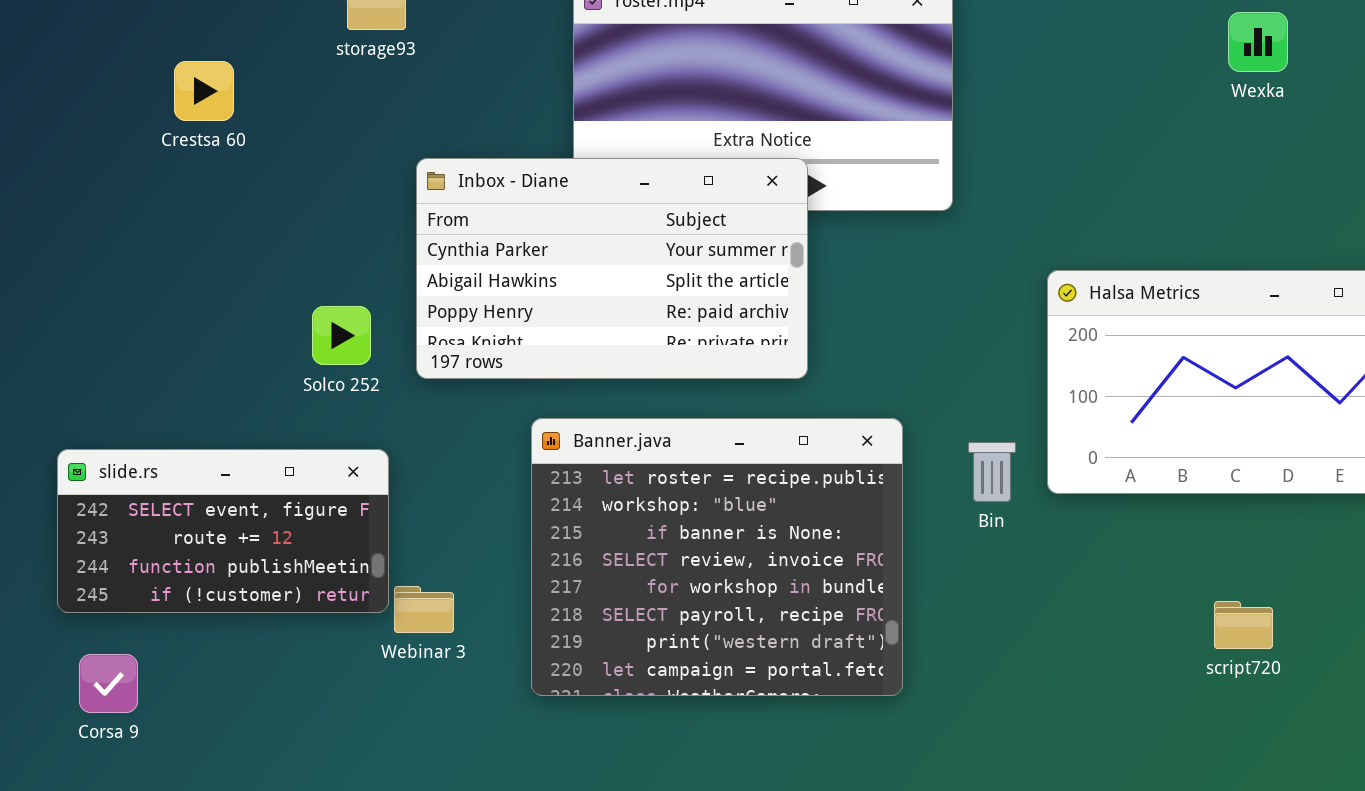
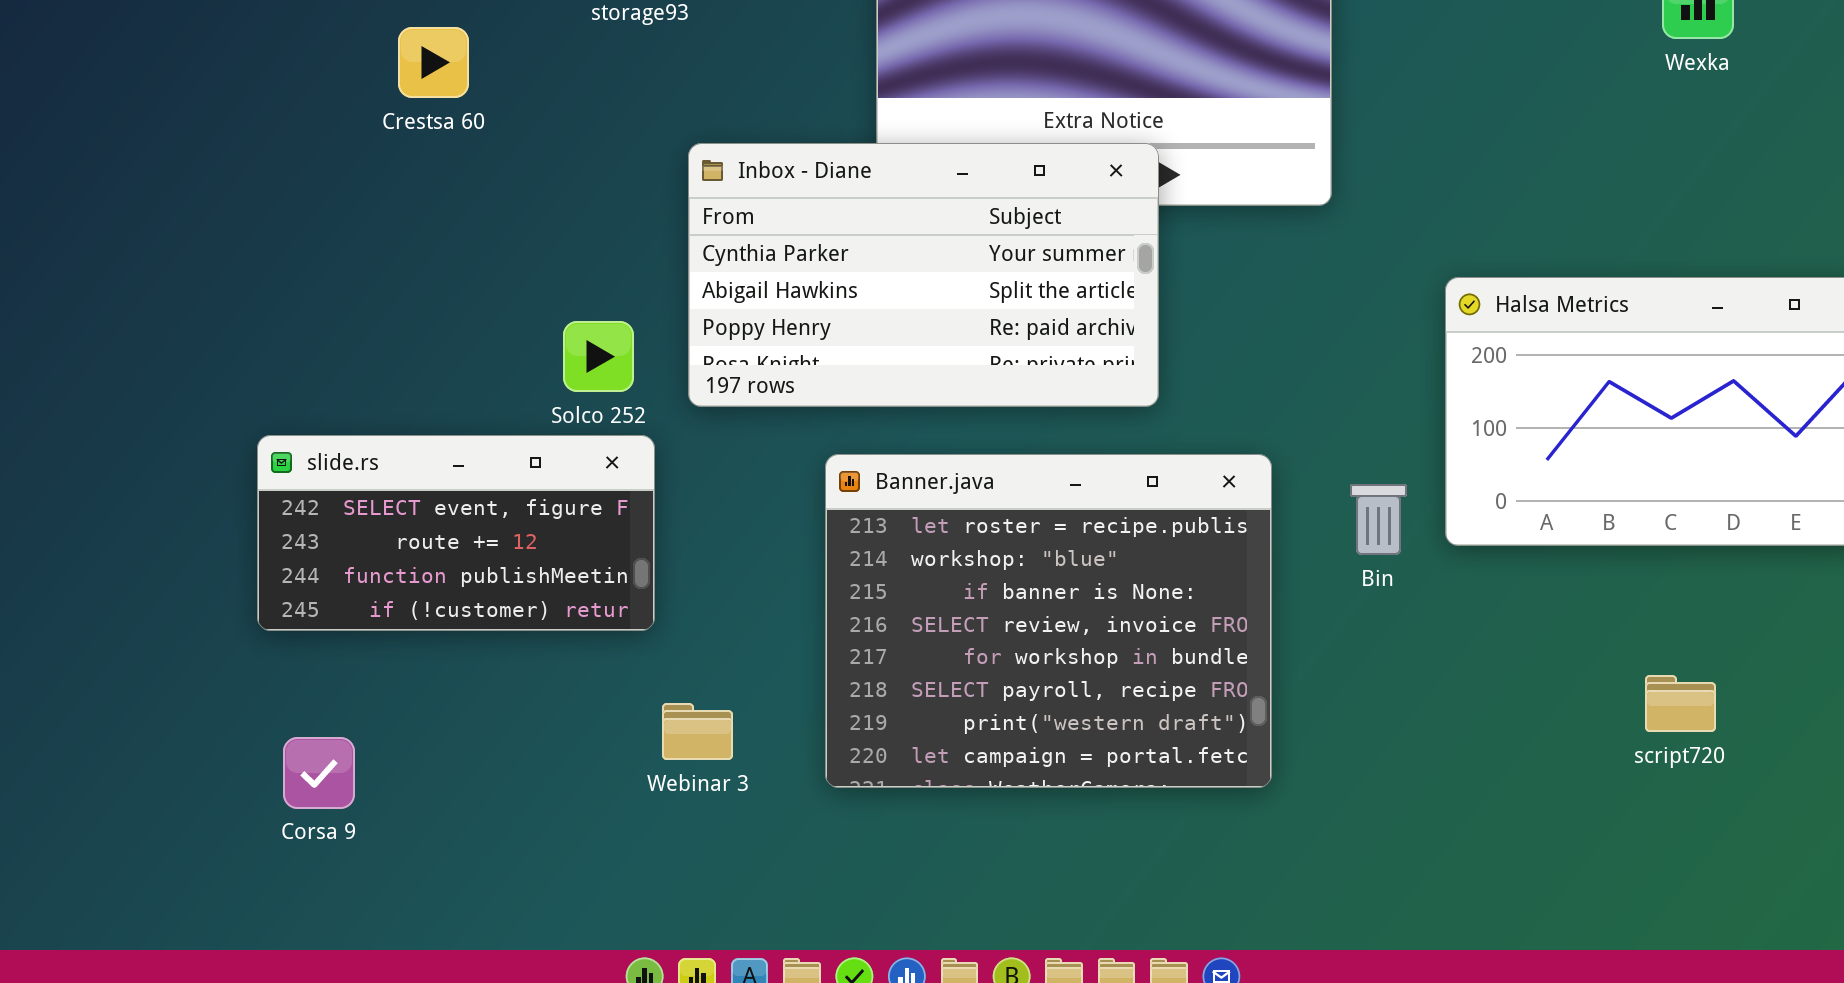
slide.rs: [57,449,389,613] -> [257,435,655,631], moved
Webinar 3: [394,586,454,633] -> [662,703,733,760], moved

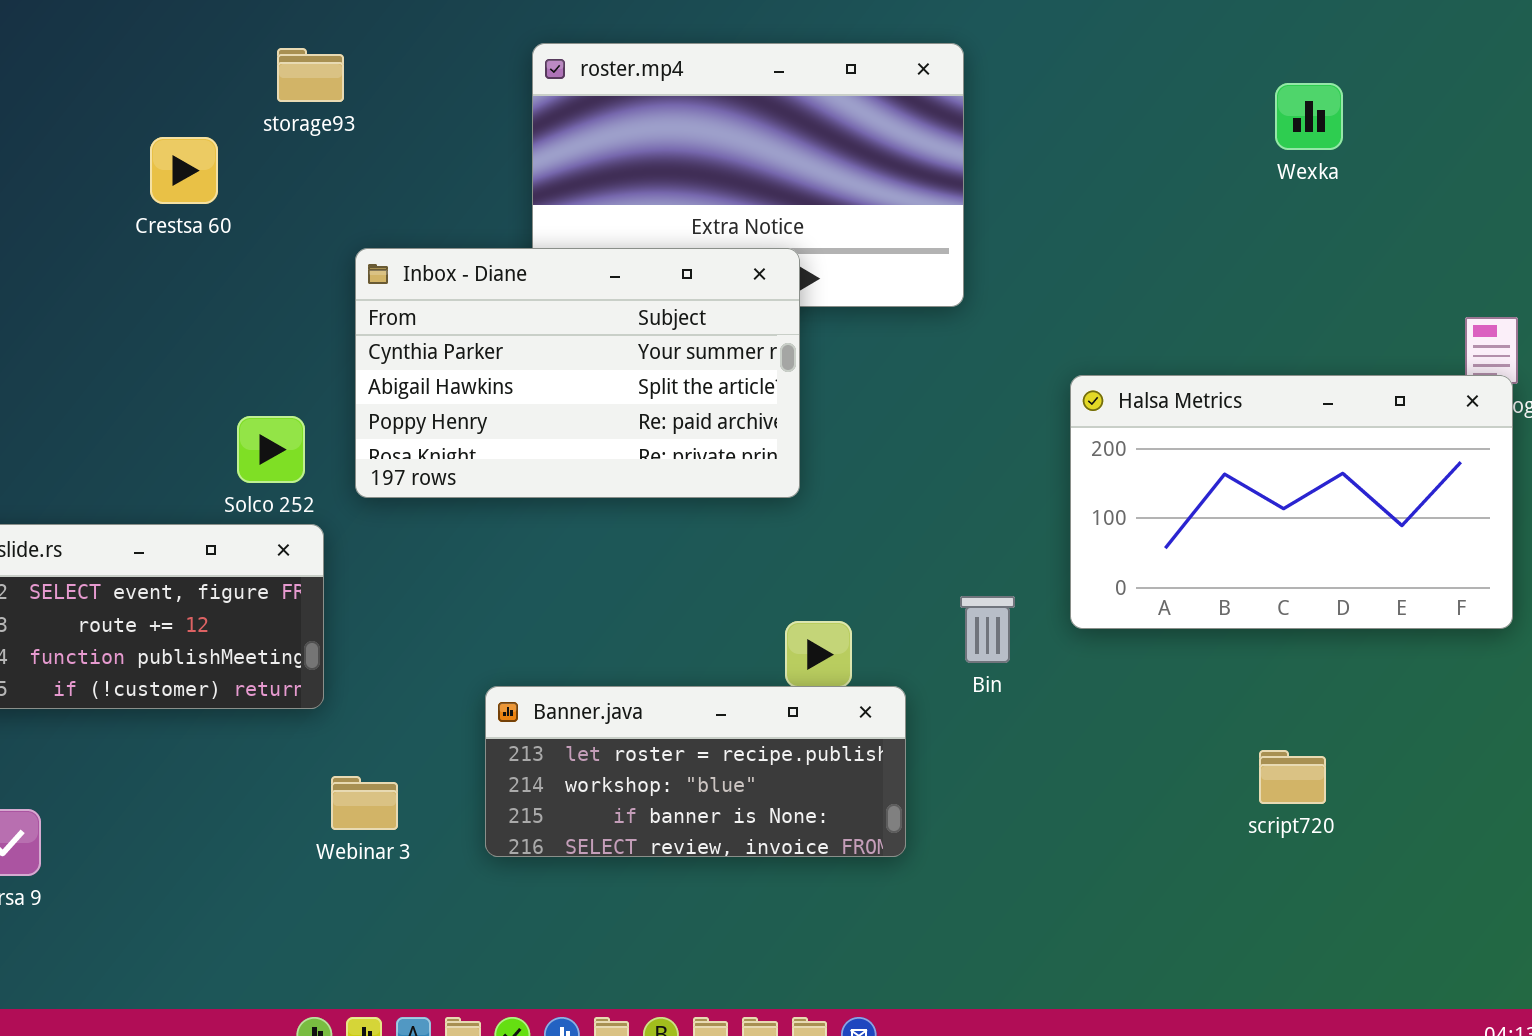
Crestsa 60: [398,27,469,98] -> [150,137,218,204], moved
Banner.java: [825,454,1272,788] -> [485,686,906,857], resized
Bin: [1350,484,1407,555] -> [960,596,1015,663], moved

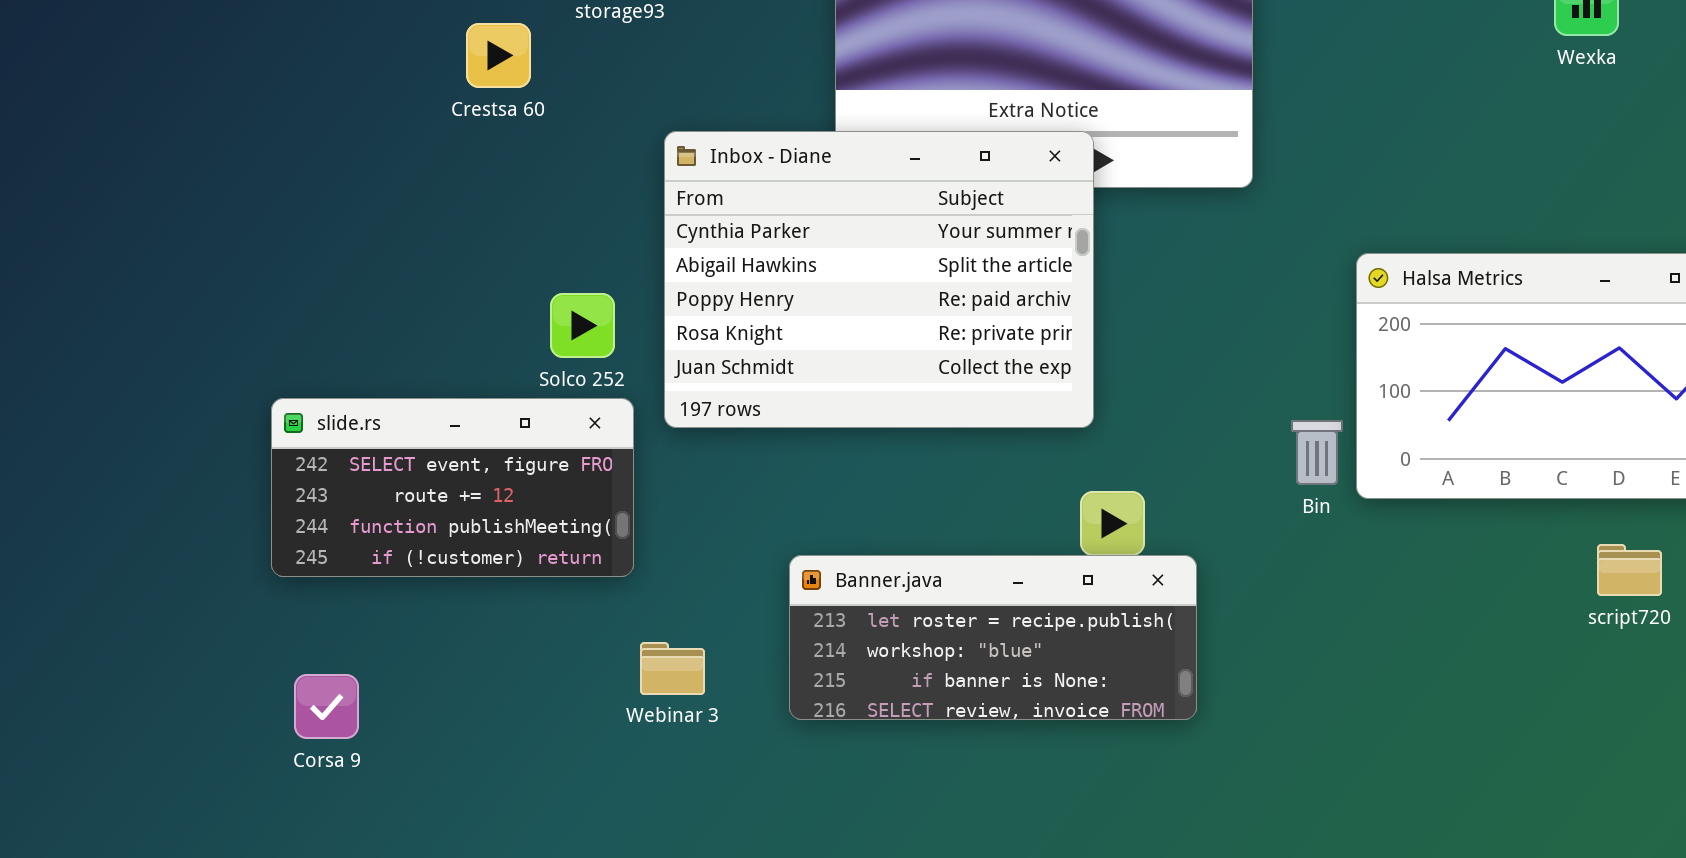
Inbox - Diane: [355,248,800,498] -> [664,131,1094,428], resized
Bin: [960,596,1015,663] -> [1291,420,1343,485], moved
script720: [1259,750,1326,804] -> [1597,544,1662,596], moved

